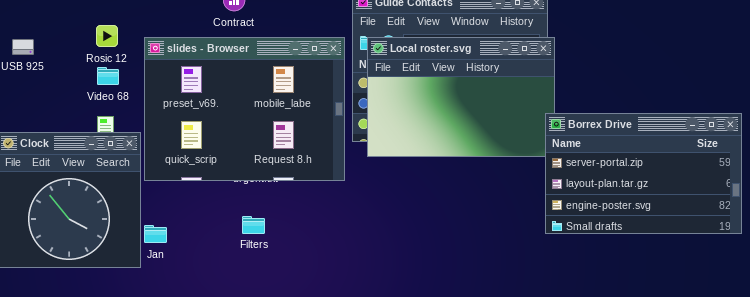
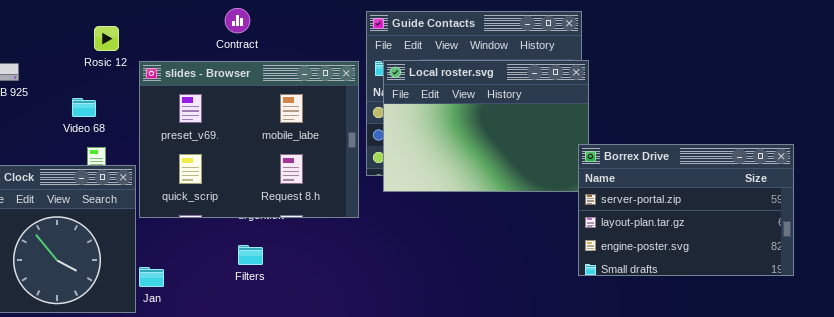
Rosic 12: [96,25,118,47] -> [94,26,119,51], moved
Video 68: [97,67,119,85] -> [72,98,96,117], moved
Filters: [242,216,265,234] -> [238,245,263,265], moved

